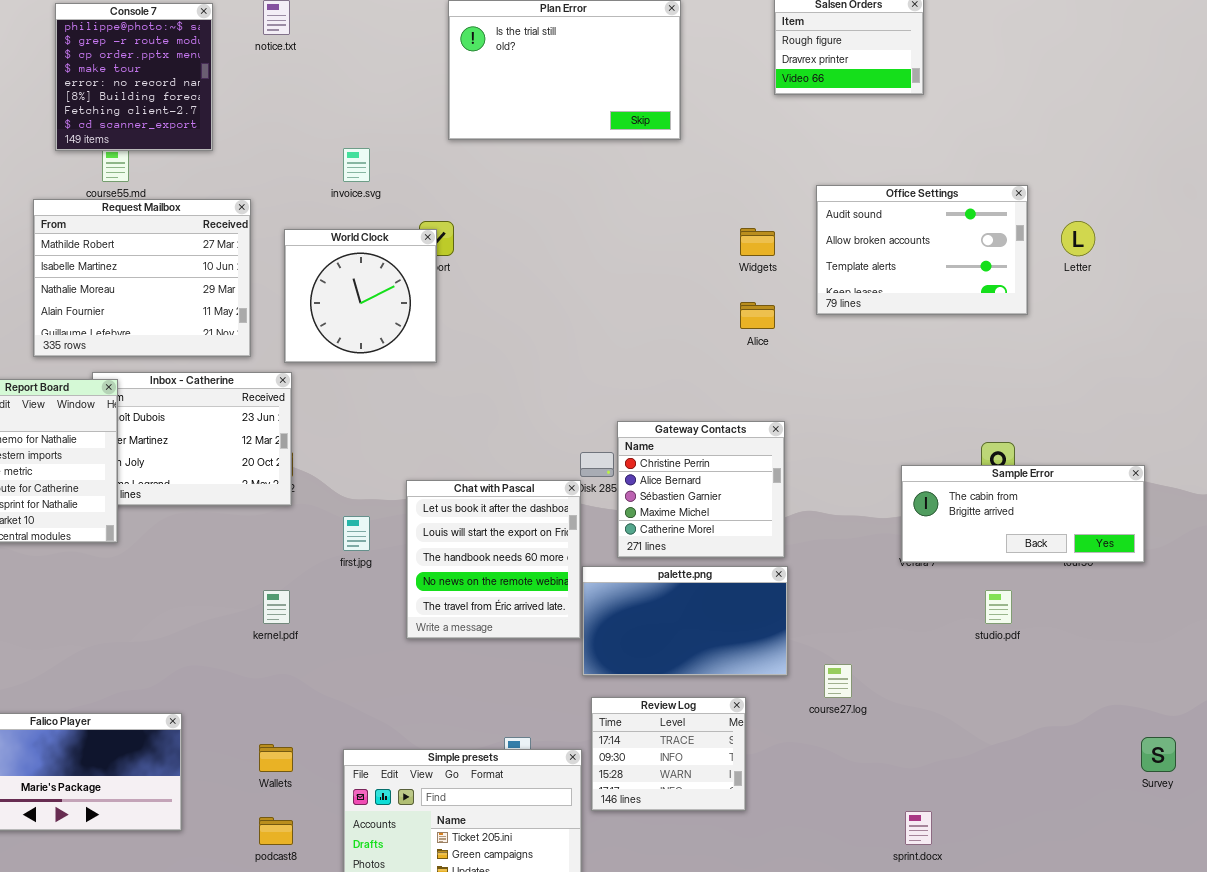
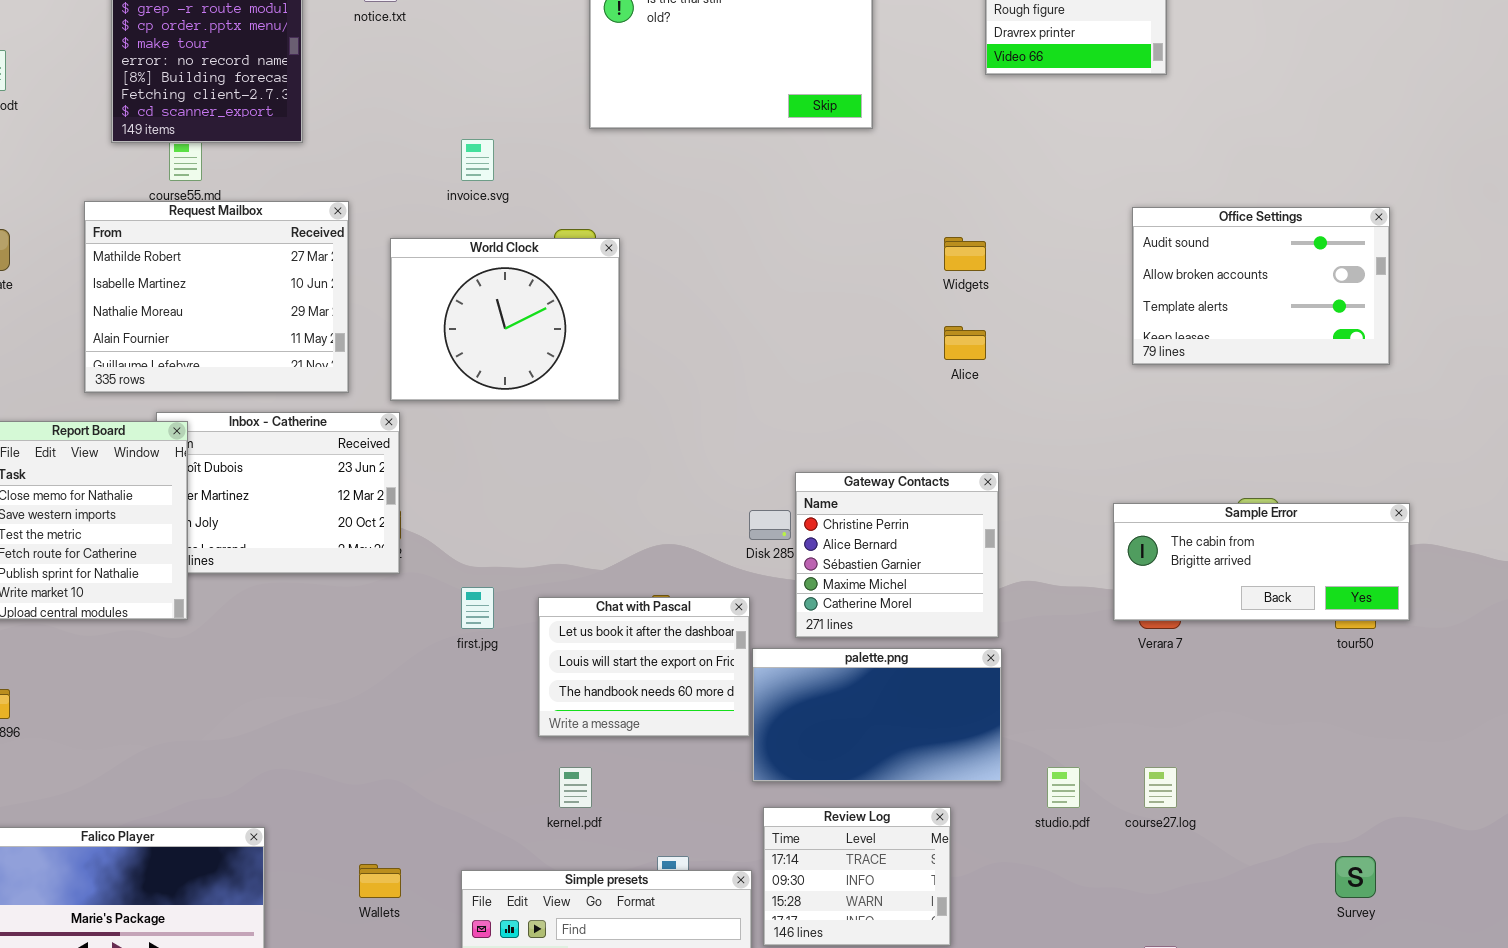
Office Settings: [816,185,1028,315] -> [1132,207,1390,365], moved
World Clock: [284,229,437,363] -> [390,238,620,401], resized
Sample Error: [901,465,1145,563] -> [1113,503,1410,621], moved
Chat with Pascal: [406,480,581,639] -> [538,597,750,737], resized
kernel.pdf: [263,590,290,624] -> [559,767,592,808], moved
studio.pdf: [985,590,1012,624] -> [1047,767,1080,808], moved
course27.log: [824,664,852,698] -> [1144,767,1177,808], moved
Survey: [1141,737,1176,772] -> [1335,856,1376,898], moved

